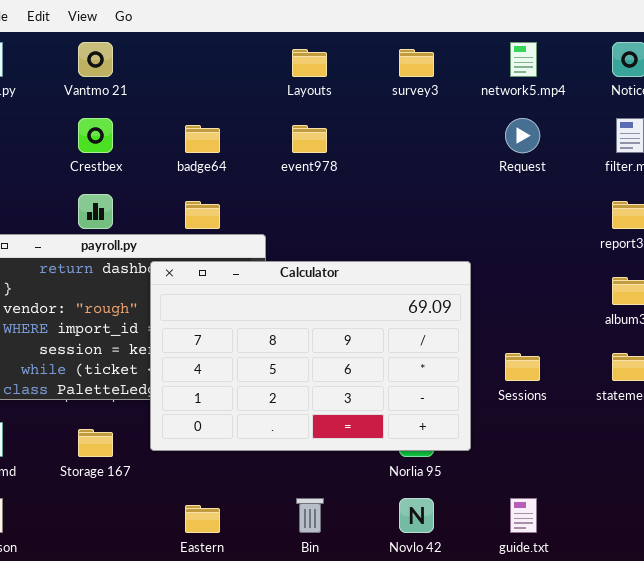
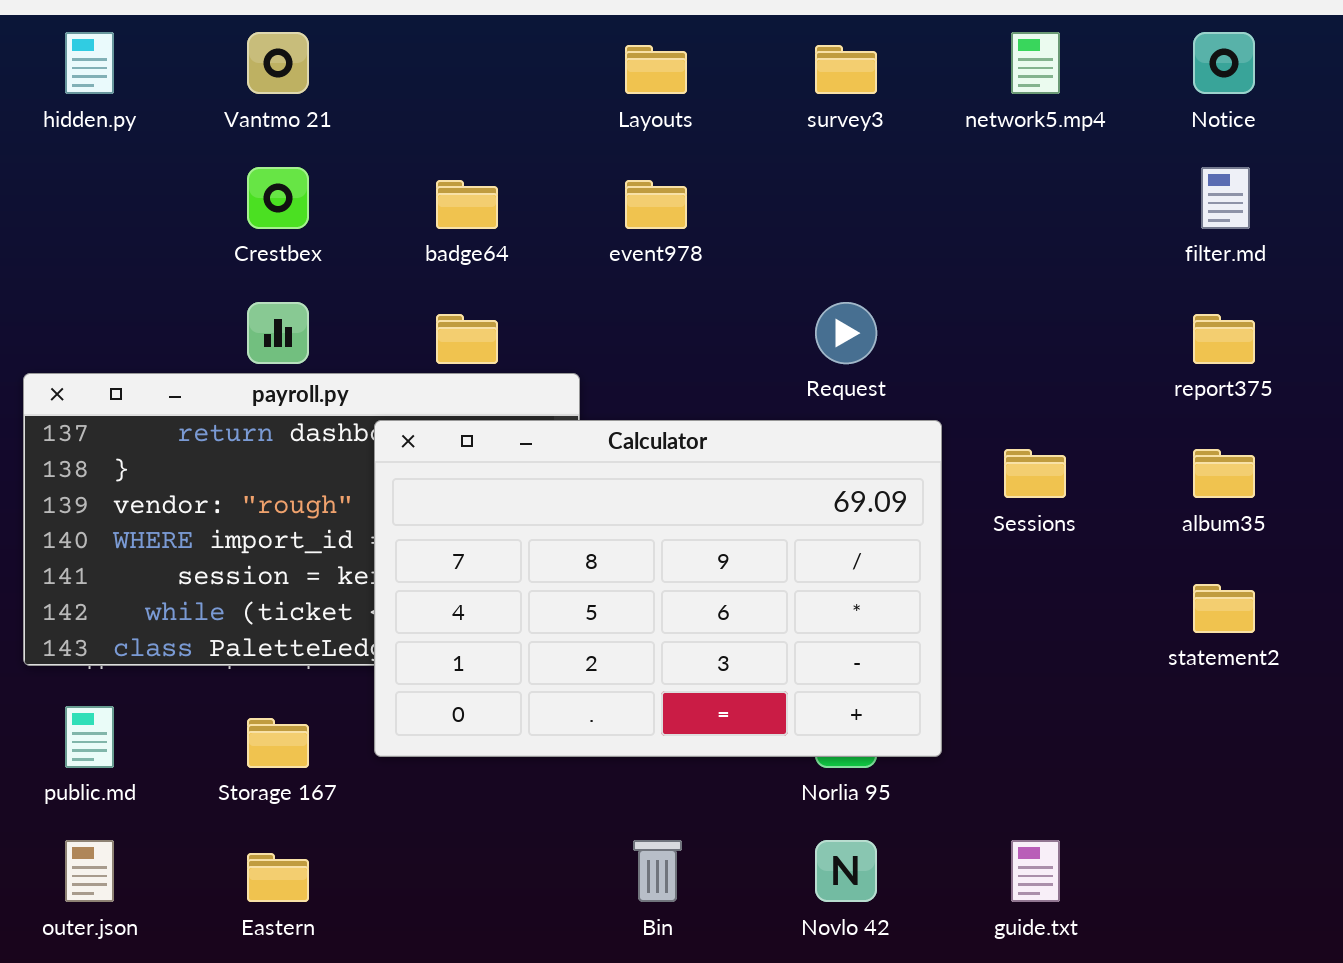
Request: [505,118,540,153] -> [815,302,877,364], moved
Sessions: [505,353,540,381] -> [1004,449,1066,498], moved
Eastern: [185,505,220,533] -> [247,853,309,902], moved

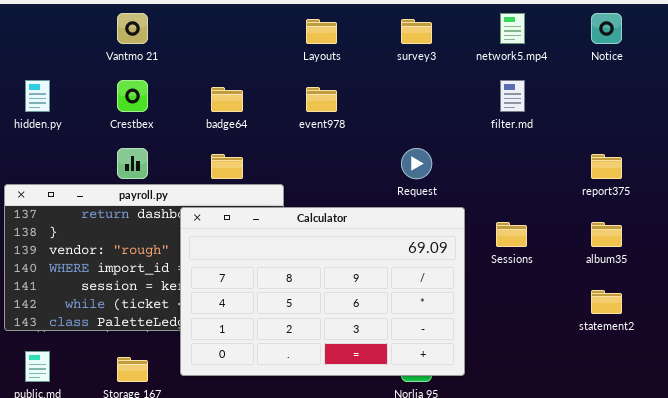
hidden.py: [65,32,114,94] -> [25,80,50,112], moved
filter.md: [1201,167,1250,229] -> [500,80,525,112], moved

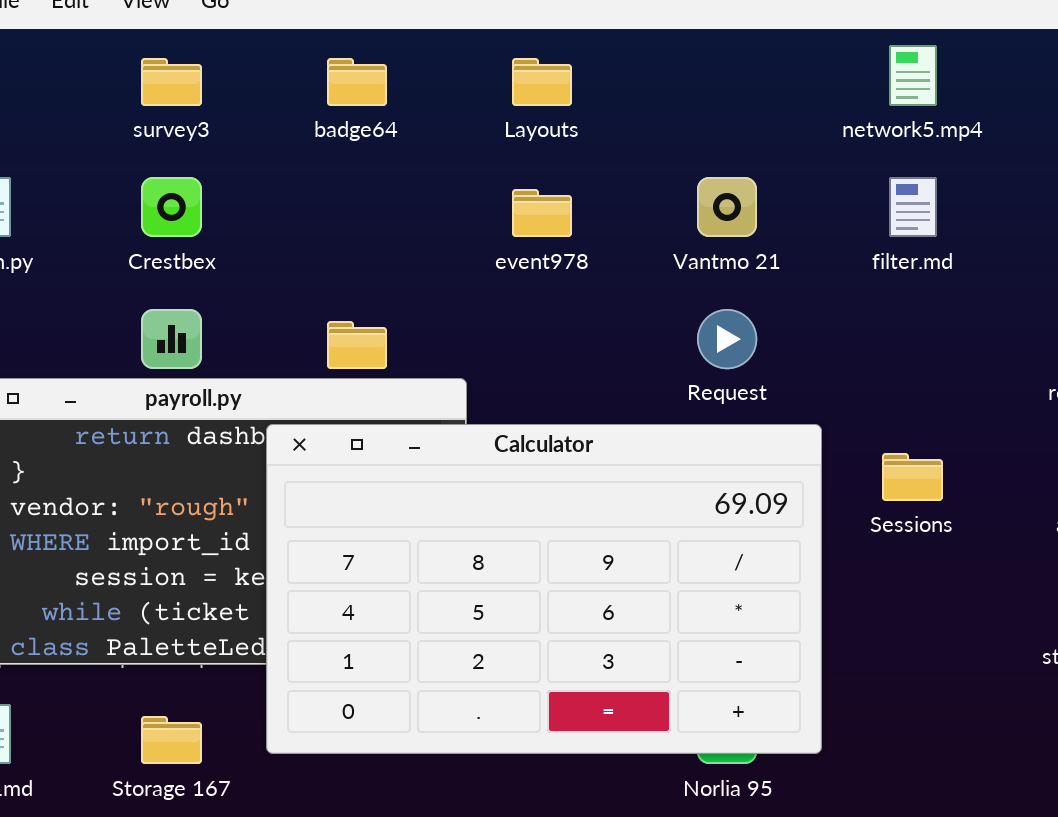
Vantmo 21: [117,13,148,44] -> [697,177,757,237], moved
survey3: [401,19,432,44] -> [141,58,202,106], moved
badge64: [211,87,243,112] -> [327,58,387,106], moved

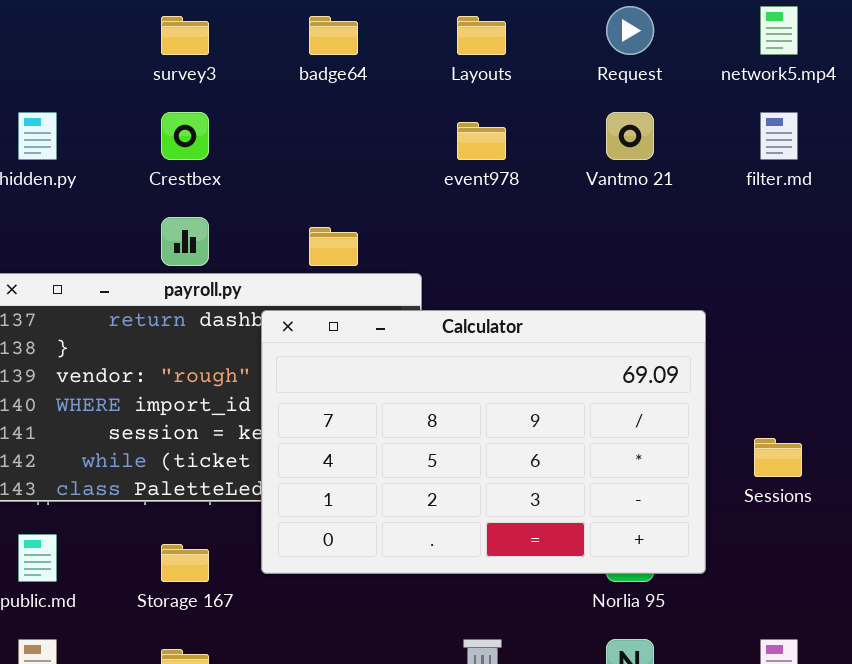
Request: [697,309,757,369] -> [606,6,654,55], moved
Sessions: [882,453,943,501] -> [754,438,802,477], moved

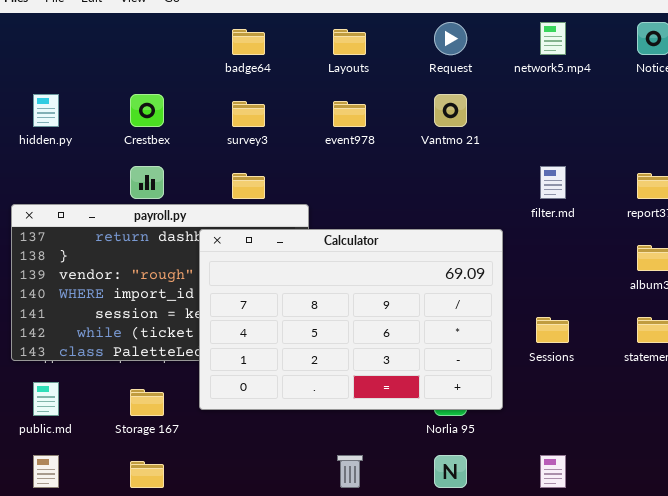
survey3: [161,16,209,55] -> [232,101,265,127], moved
filter.md: [760,112,798,160] -> [540,166,566,199], moved

